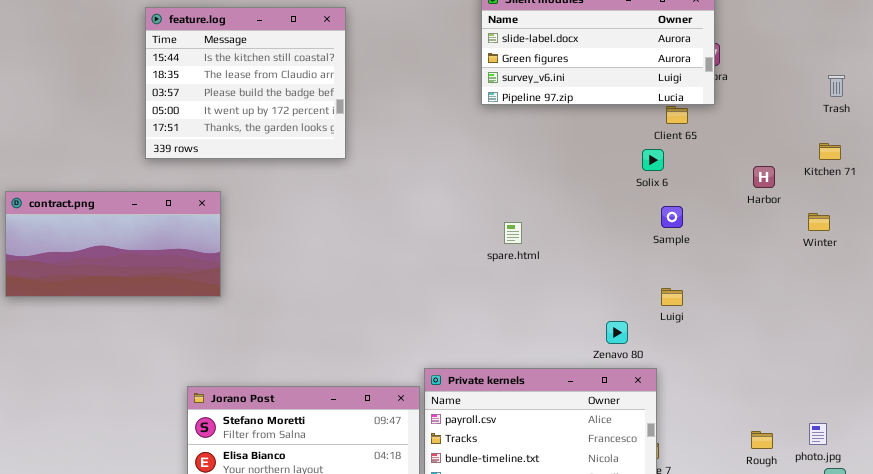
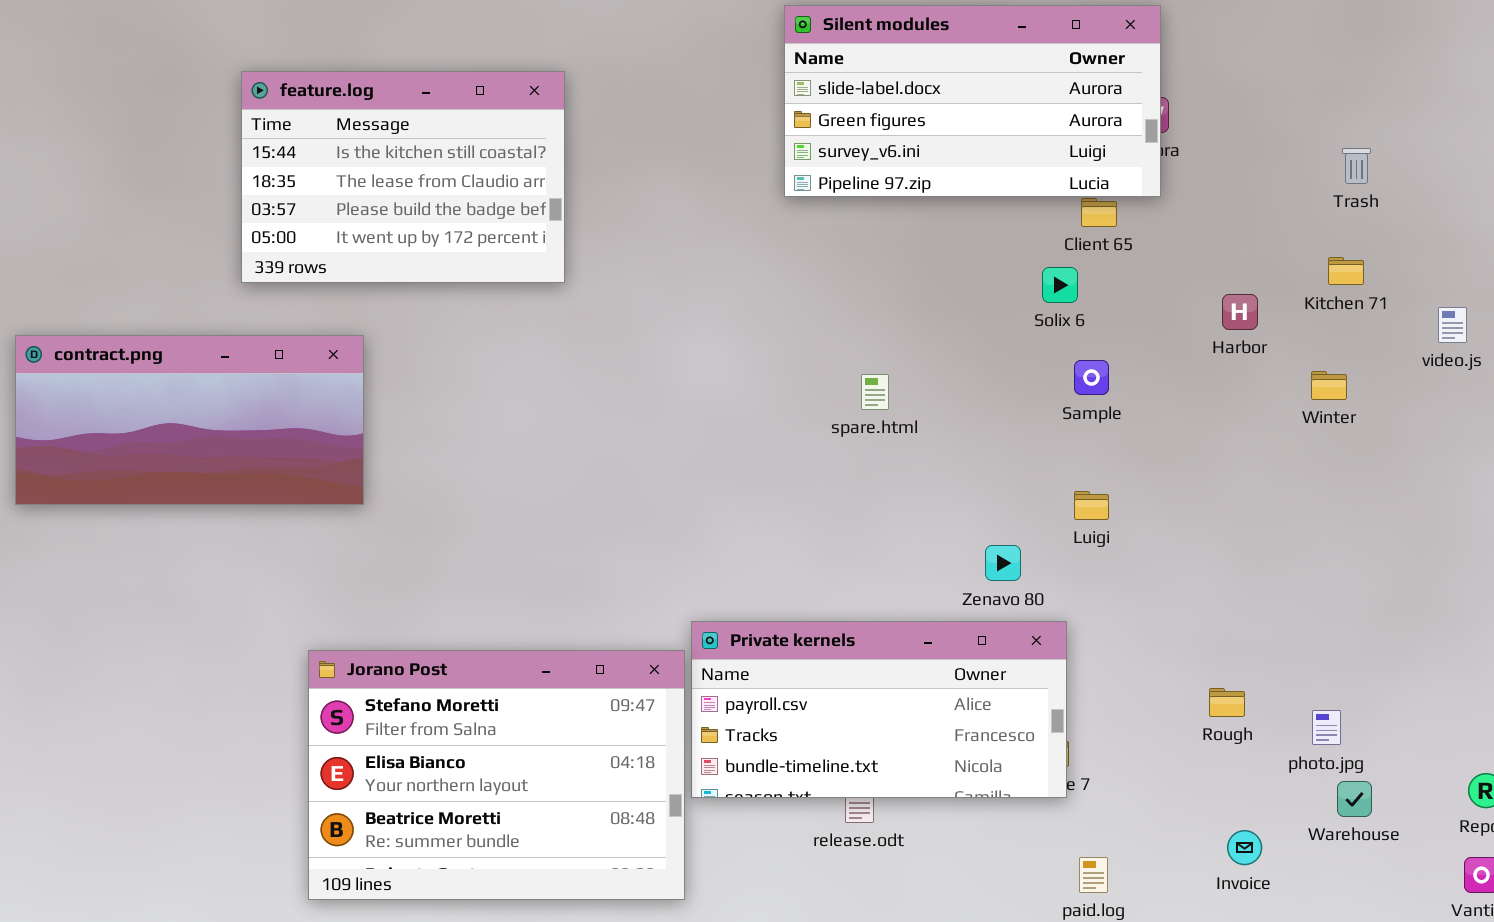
feature.log: [145,7,346,159] -> [241,71,565,283], resized
spare.html: [504,222,522,244] -> [861,374,889,410], moved
Rough: [751,431,773,449] -> [1209,688,1245,717], moved

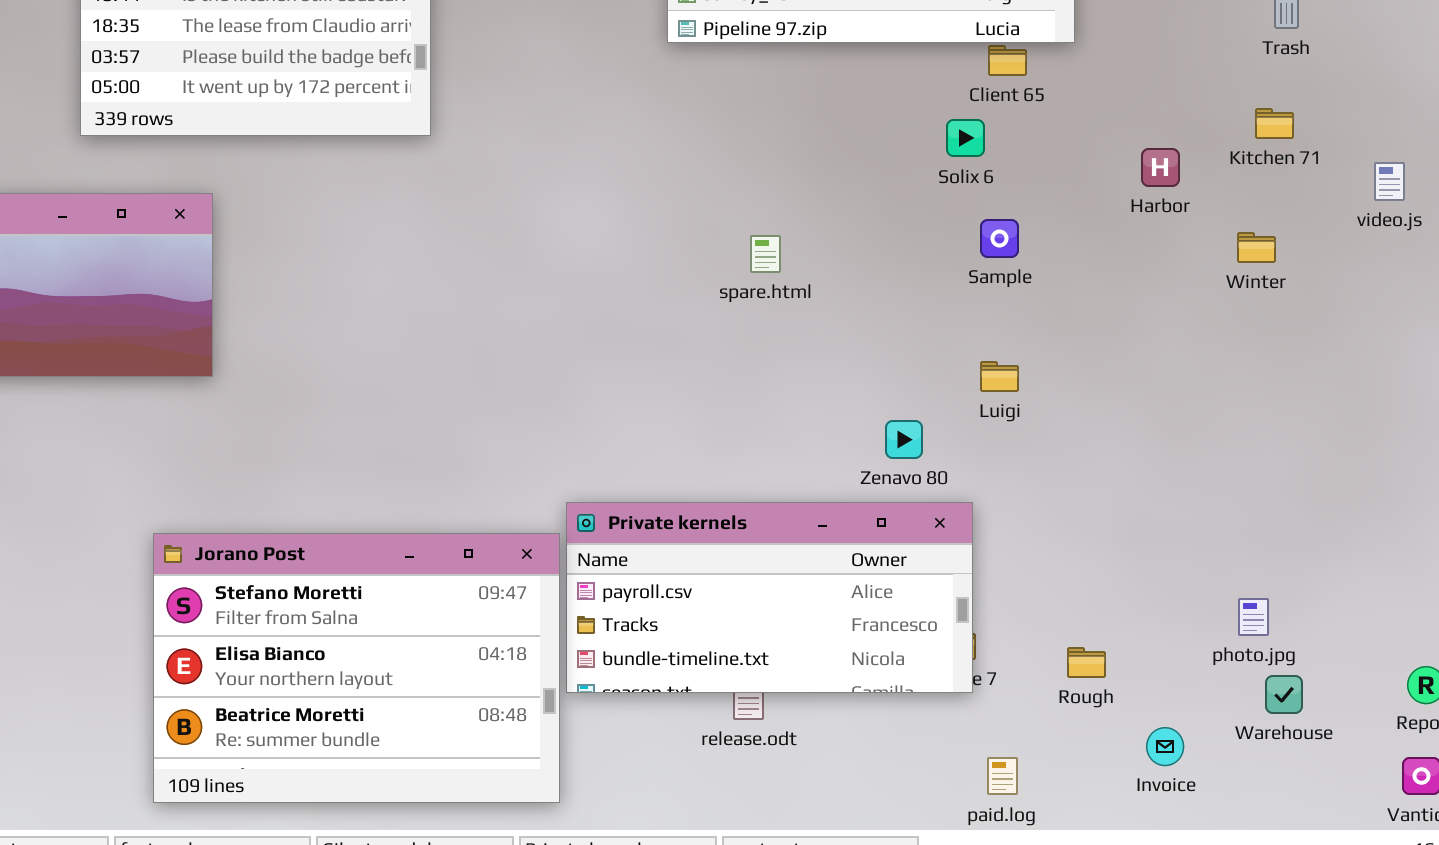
Rough: [1209,688,1245,717] -> [1067,647,1106,678], moved

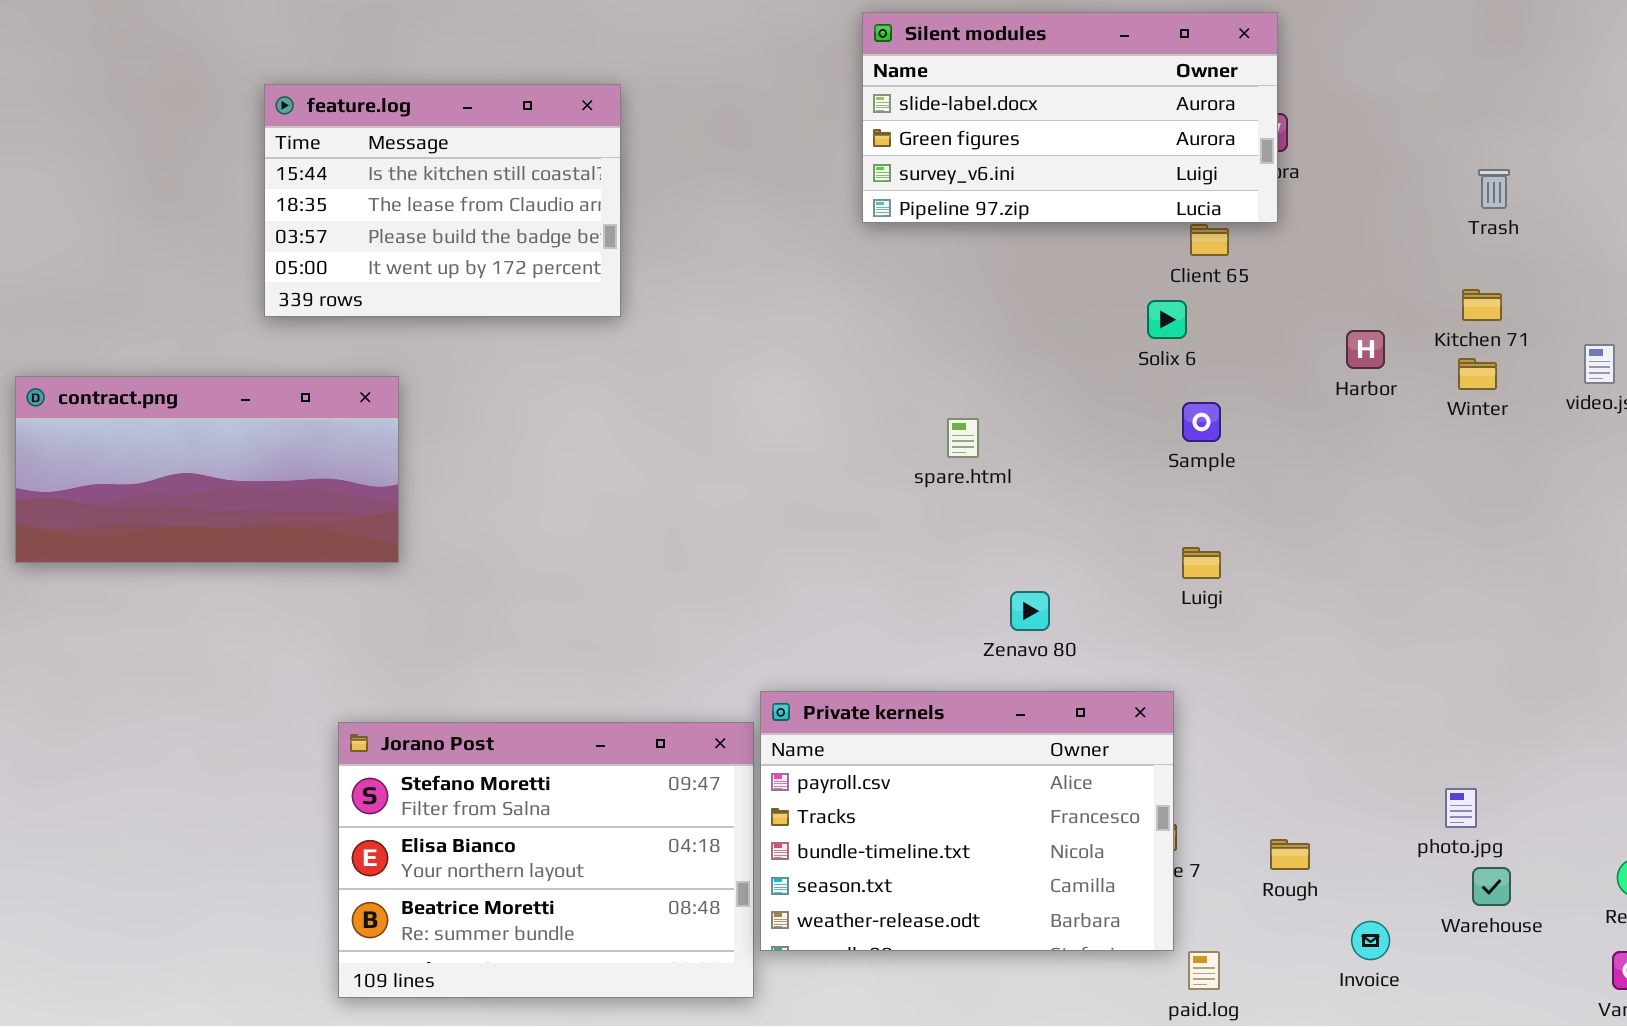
Winter: [1237,232,1276,263] -> [1458,358,1497,390], moved
Zenavo 80: [885,420,923,459] -> [1010,591,1050,631], moved
Private kernels: [566,502,973,693] -> [760,691,1174,951], resized

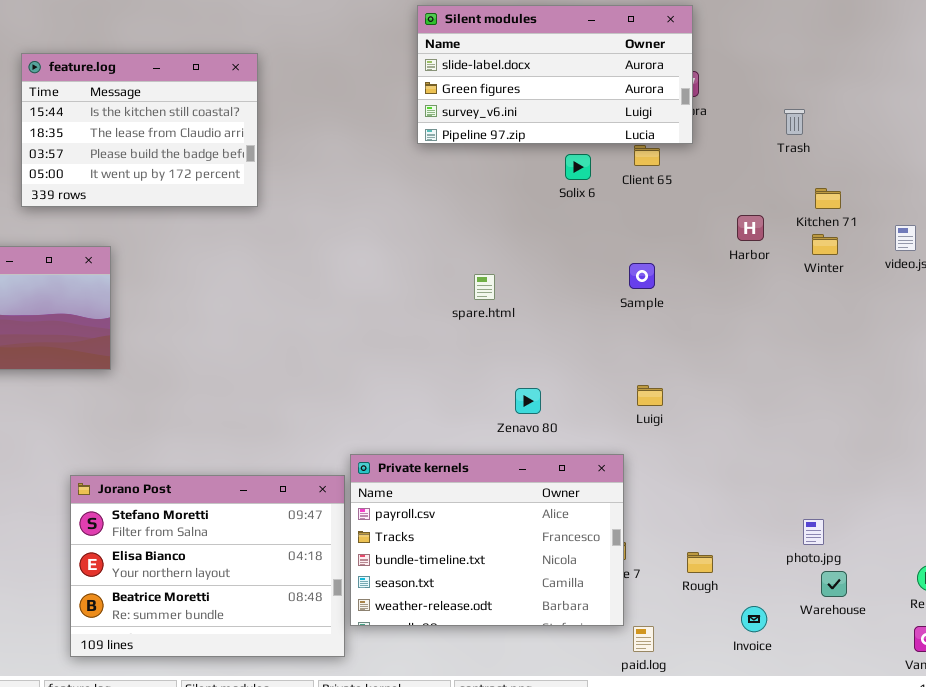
Trash: [1478,169,1510,209] -> [784,109,805,135], moved
Solix 6: [1147,300,1187,339] -> [565,154,591,180], moved
Luigi: [1182,547,1221,579] -> [637,385,663,406], moved

